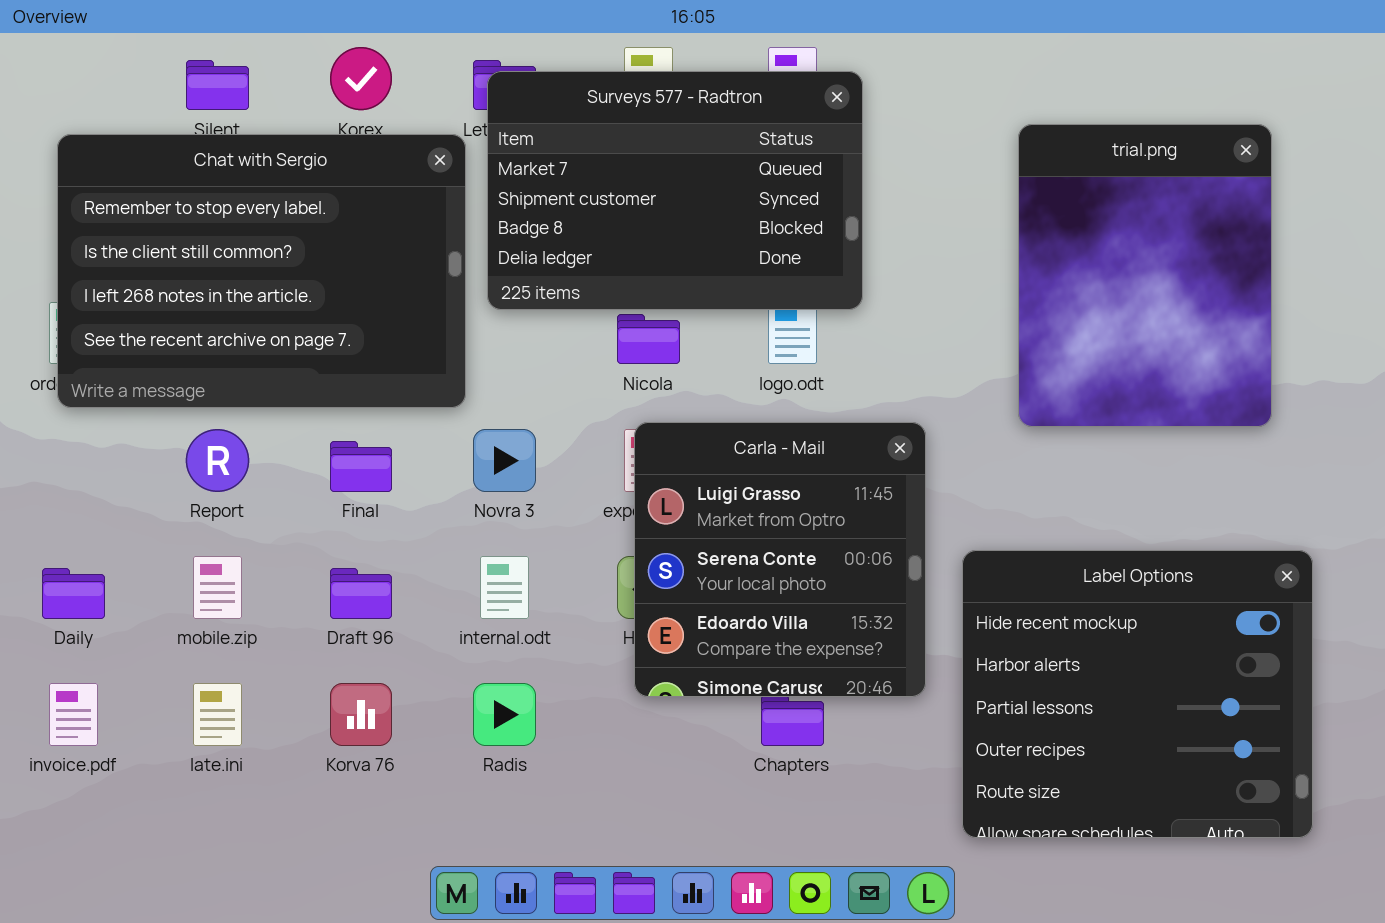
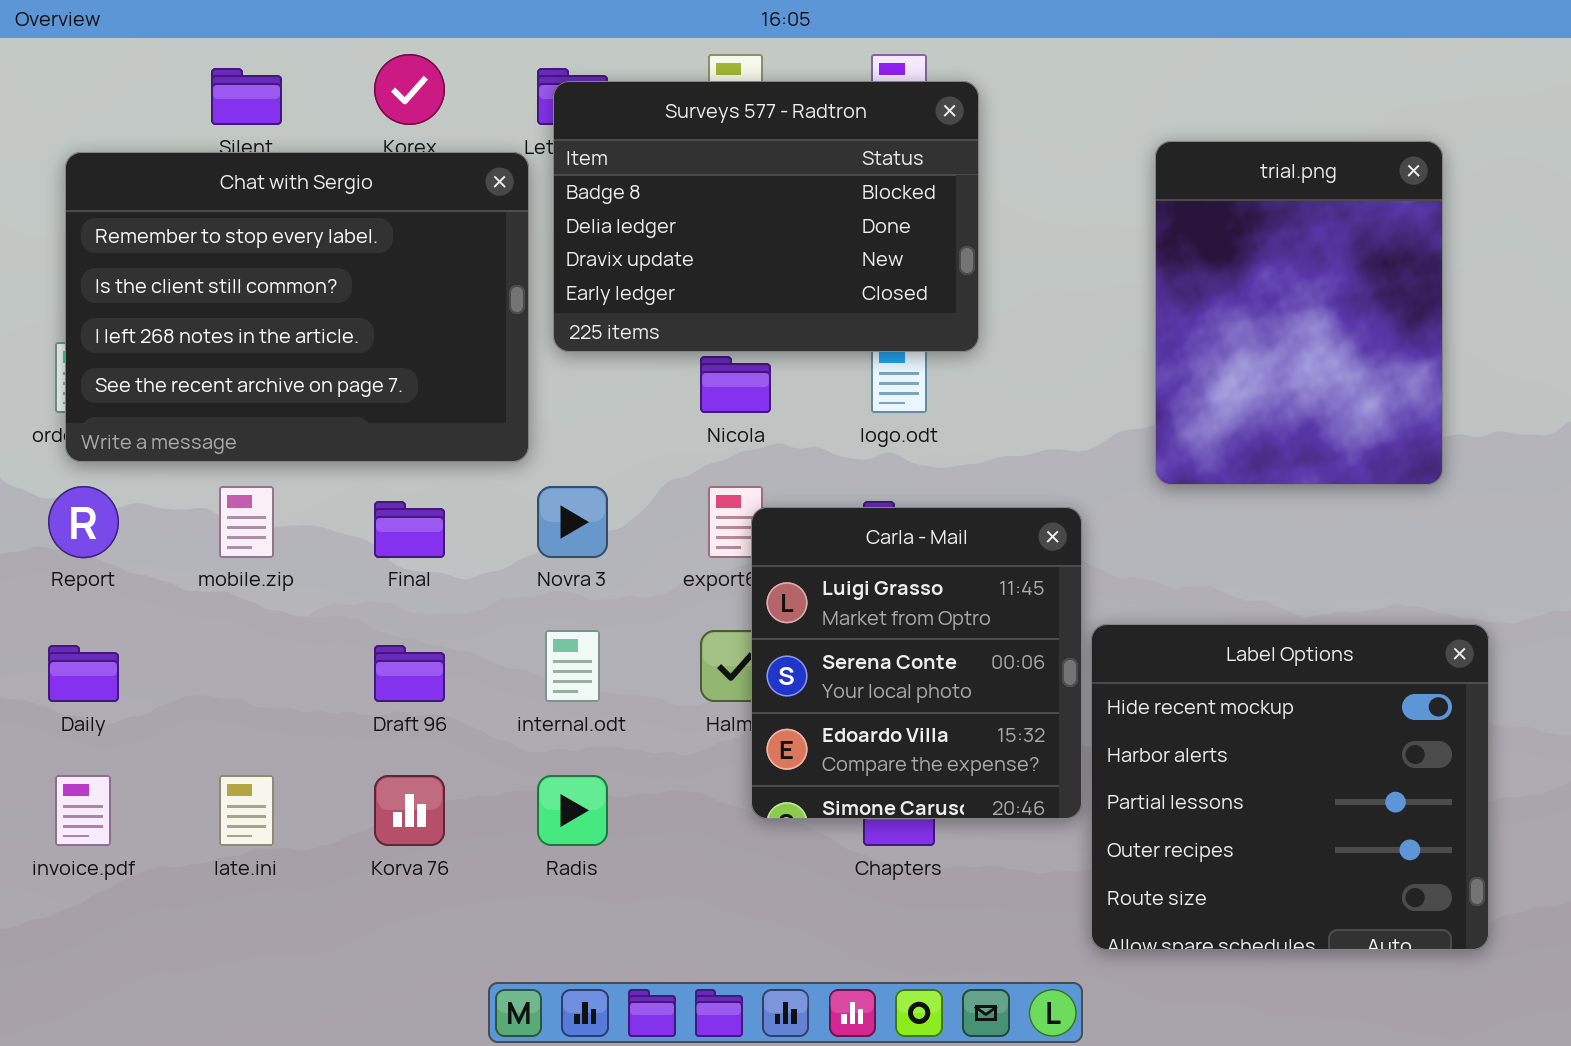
Surveys 577 - Radtron: [487,71,863,310] -> [553,81,979,352], scrolled down 2 rows
Carla - Mail: [634,422,926,697] -> [751,507,1082,819], moved
Report: [186,429,249,492] -> [48,486,119,558], moved
mobile.zip: [193,556,242,619] -> [219,486,274,558], moved

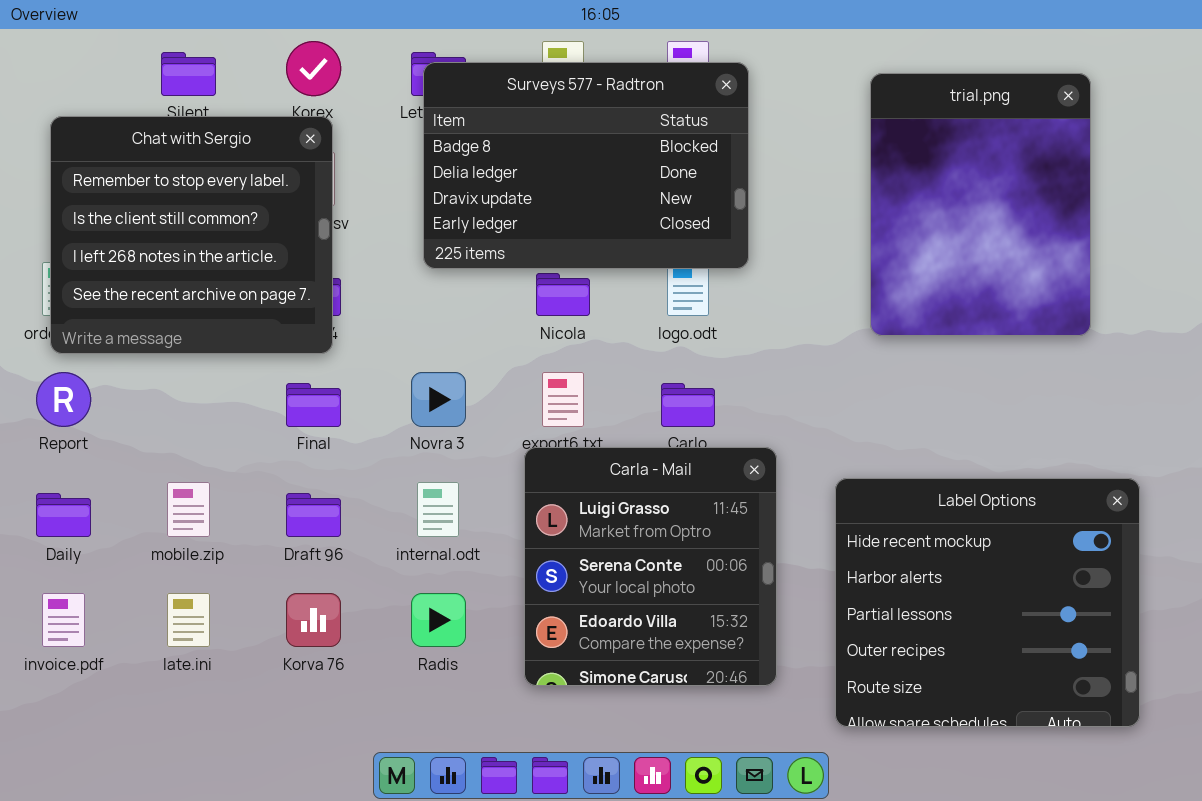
trial.png: [1155,141,1443,485] -> [870,73,1091,336], moved
Chat with Sergio: [65,152,529,462] -> [50,116,333,354], resized
mobile.zip: [219,486,274,558] -> [167,482,210,537], moved
Carla - Mail: [751,507,1082,819] -> [524,447,777,686], moved

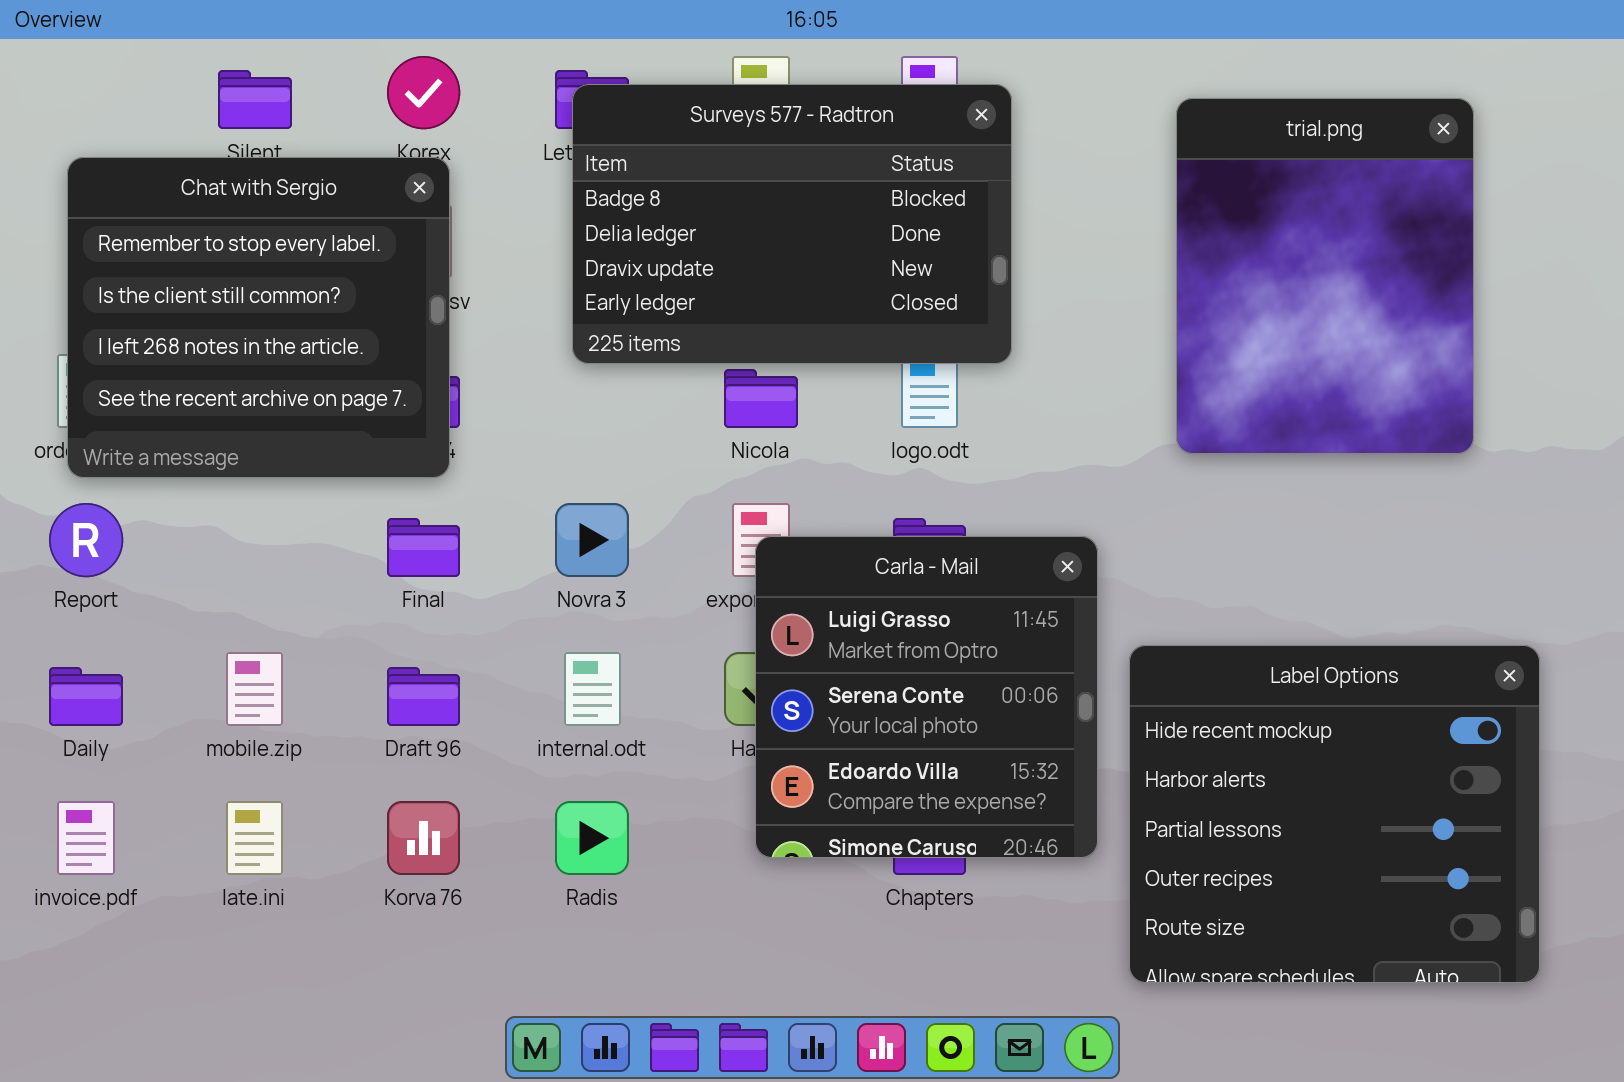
Carla - Mail: [524,447,777,686] -> [755,536,1098,858], moved

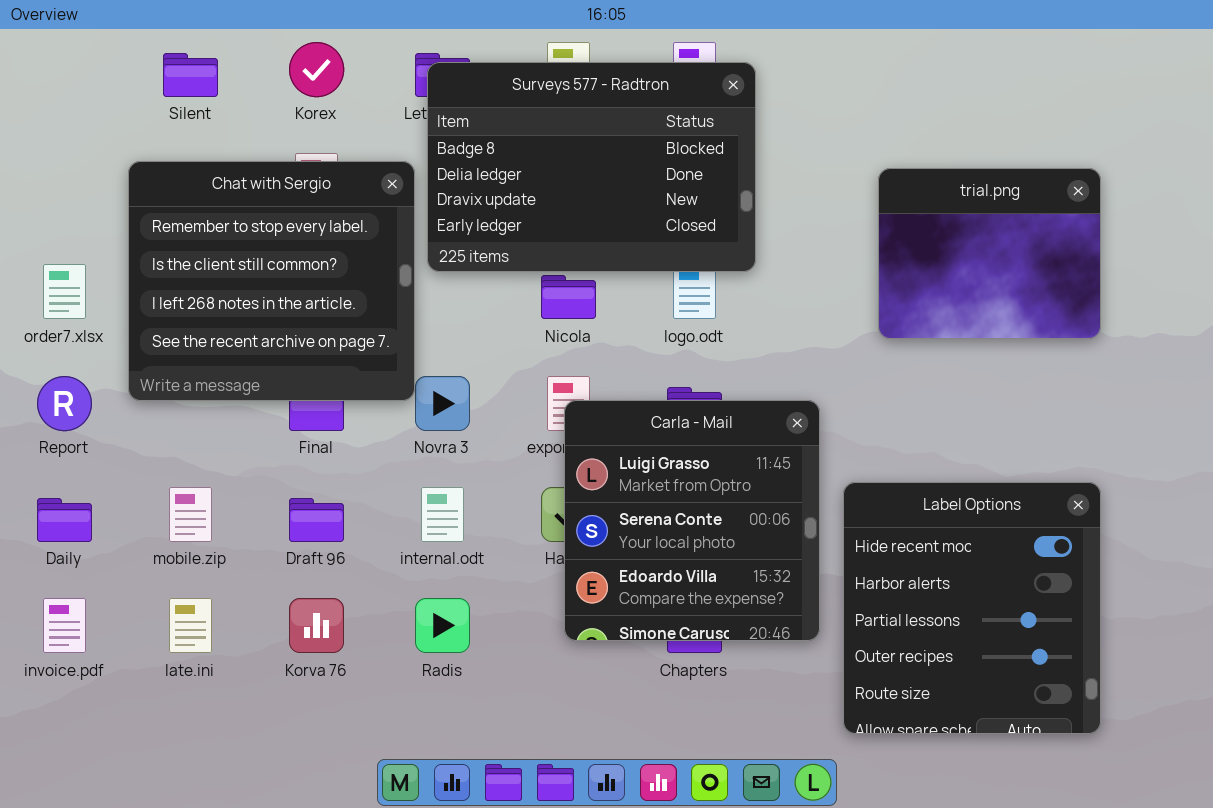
trial.png: [1176,98,1474,454] -> [878,168,1101,339], resized
Chat with Sergio: [67,157,450,478] -> [128,161,415,401], moved
Label Options: [1129,645,1540,983] -> [843,482,1101,734], resized

